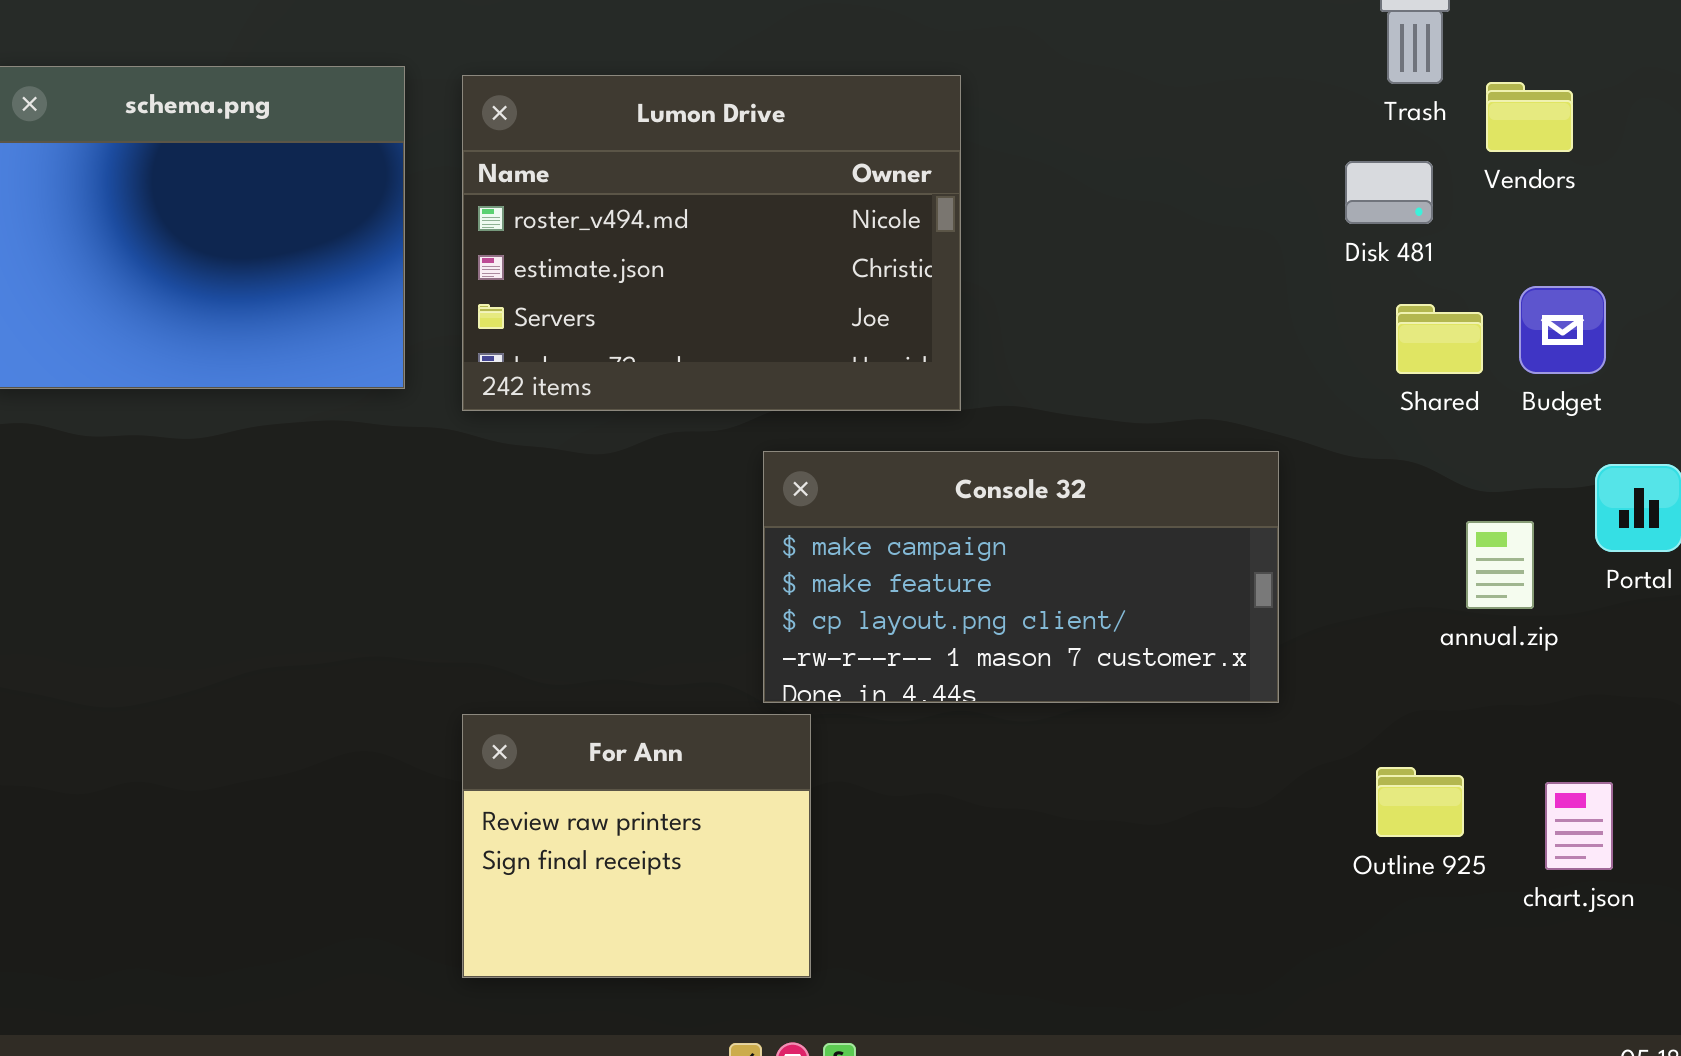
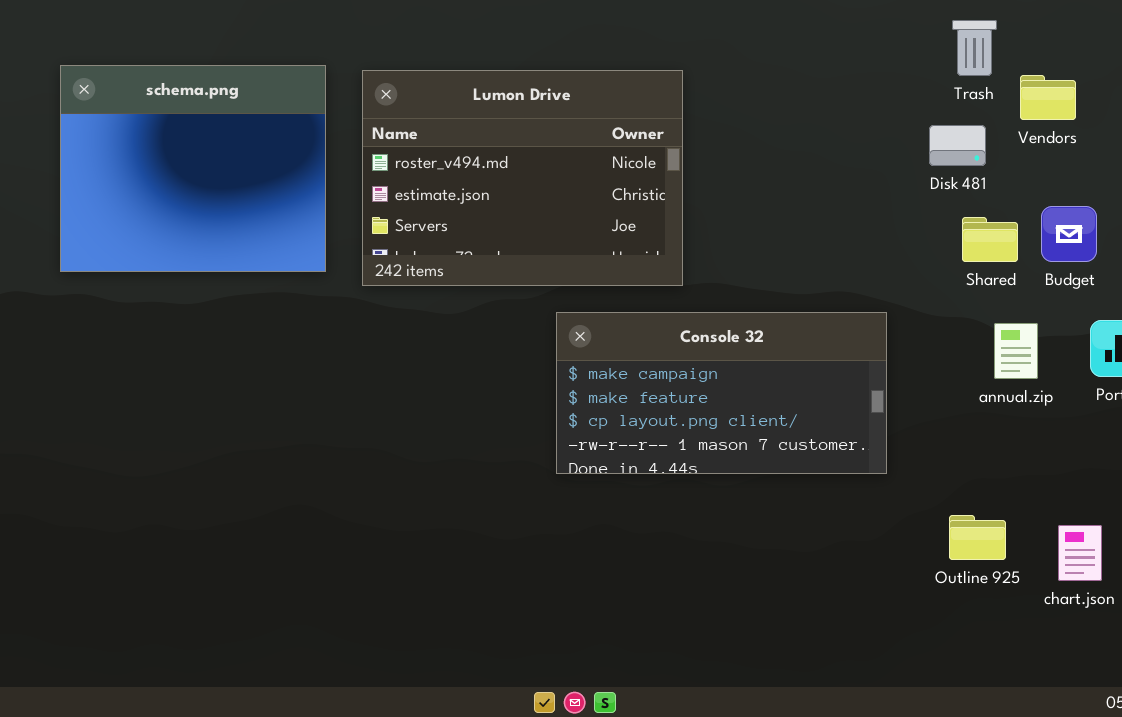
annual.zip: [1466,521,1534,609] -> [994,323,1038,379], moved
For Ann: [462,714,811,978] -> none, closed

